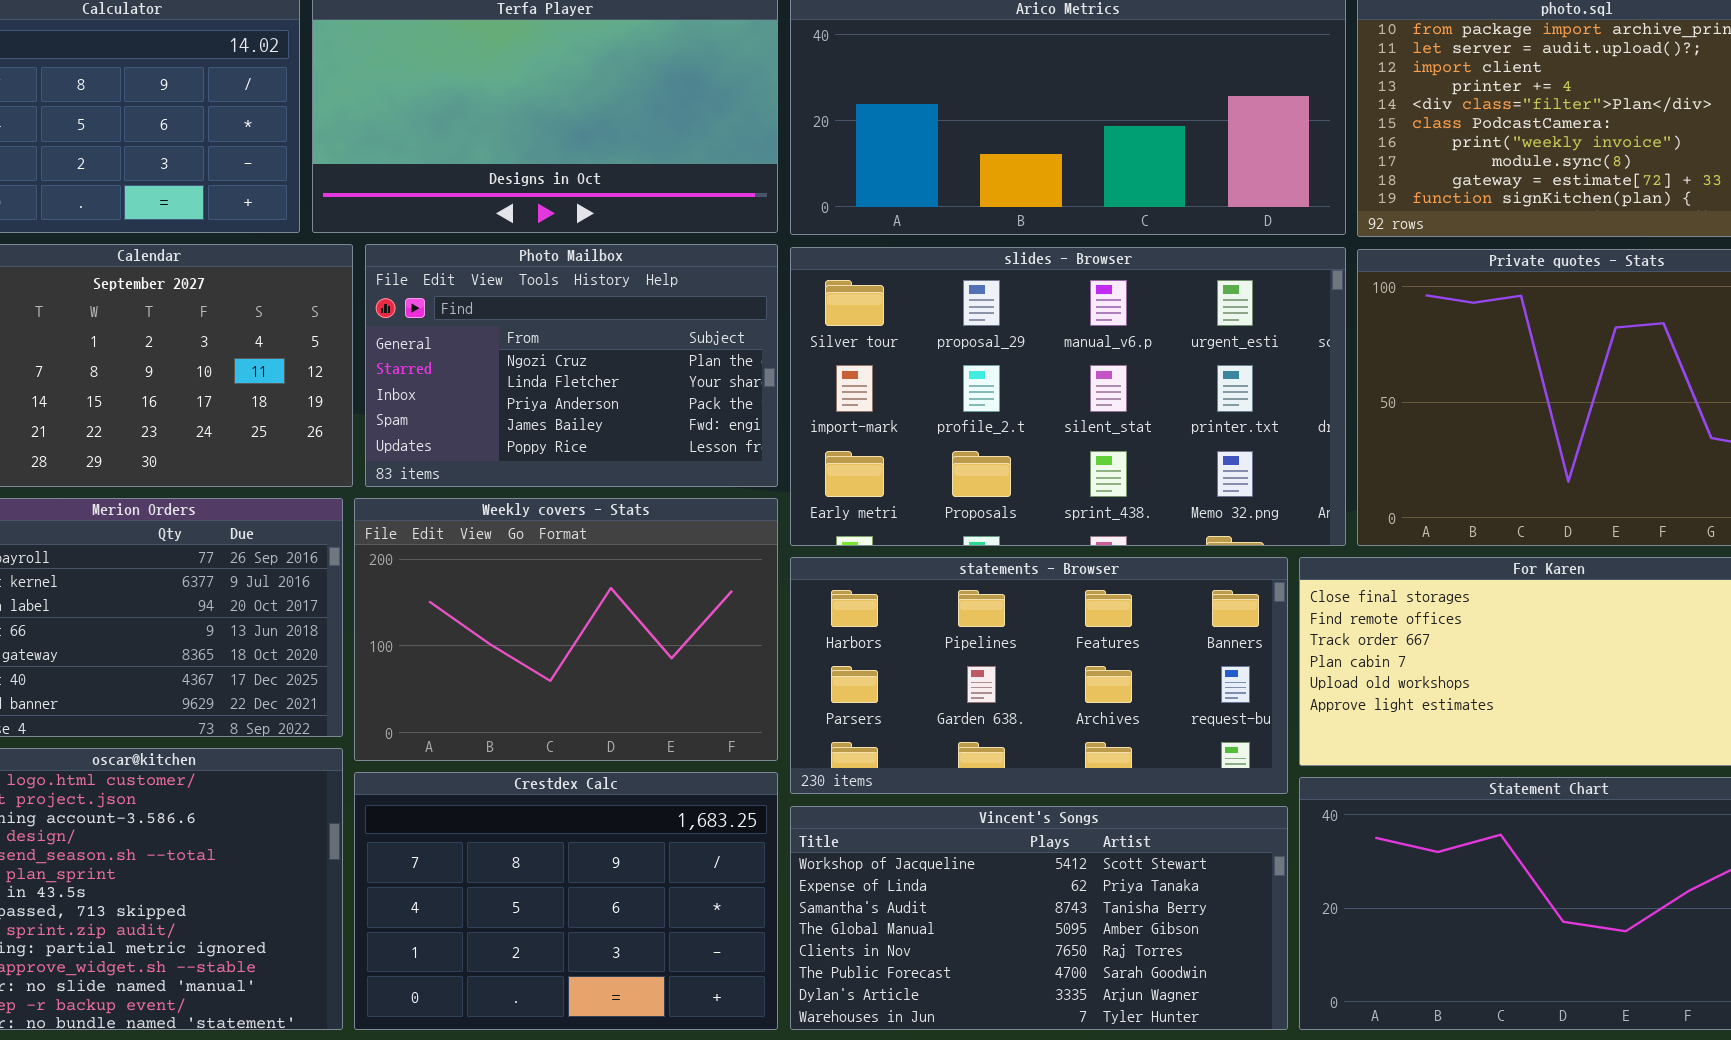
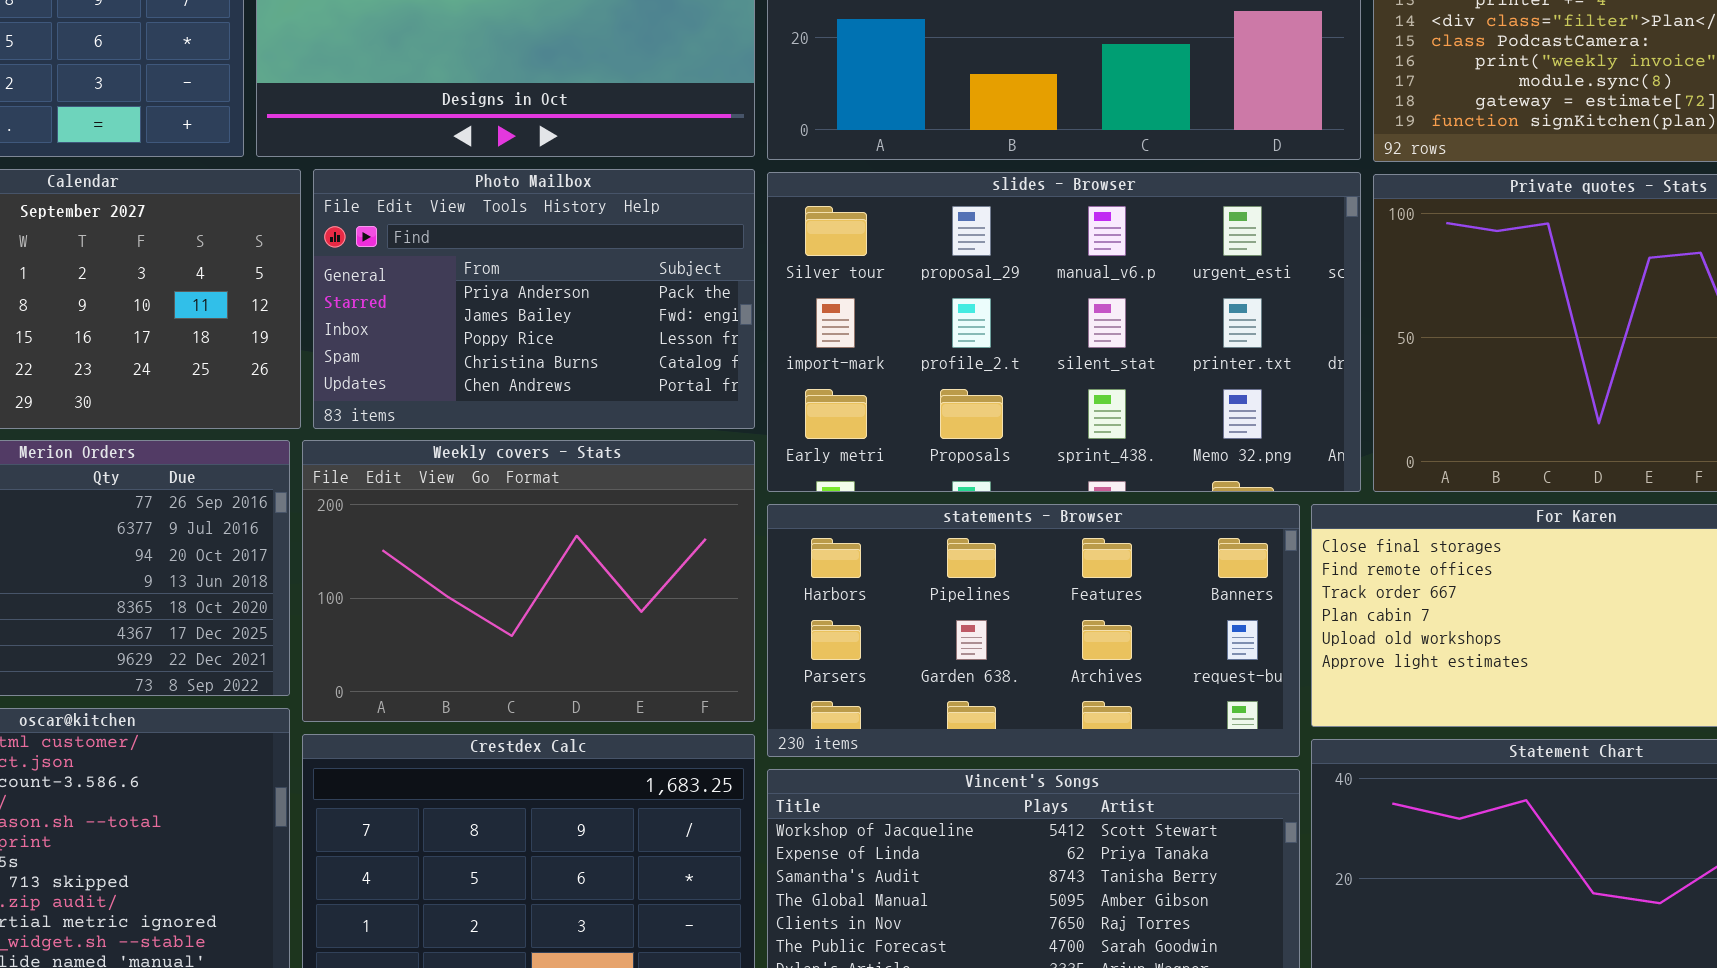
Photo Mailbox: [365,244,778,487] -> [313,169,755,429], scrolled down 2 rows

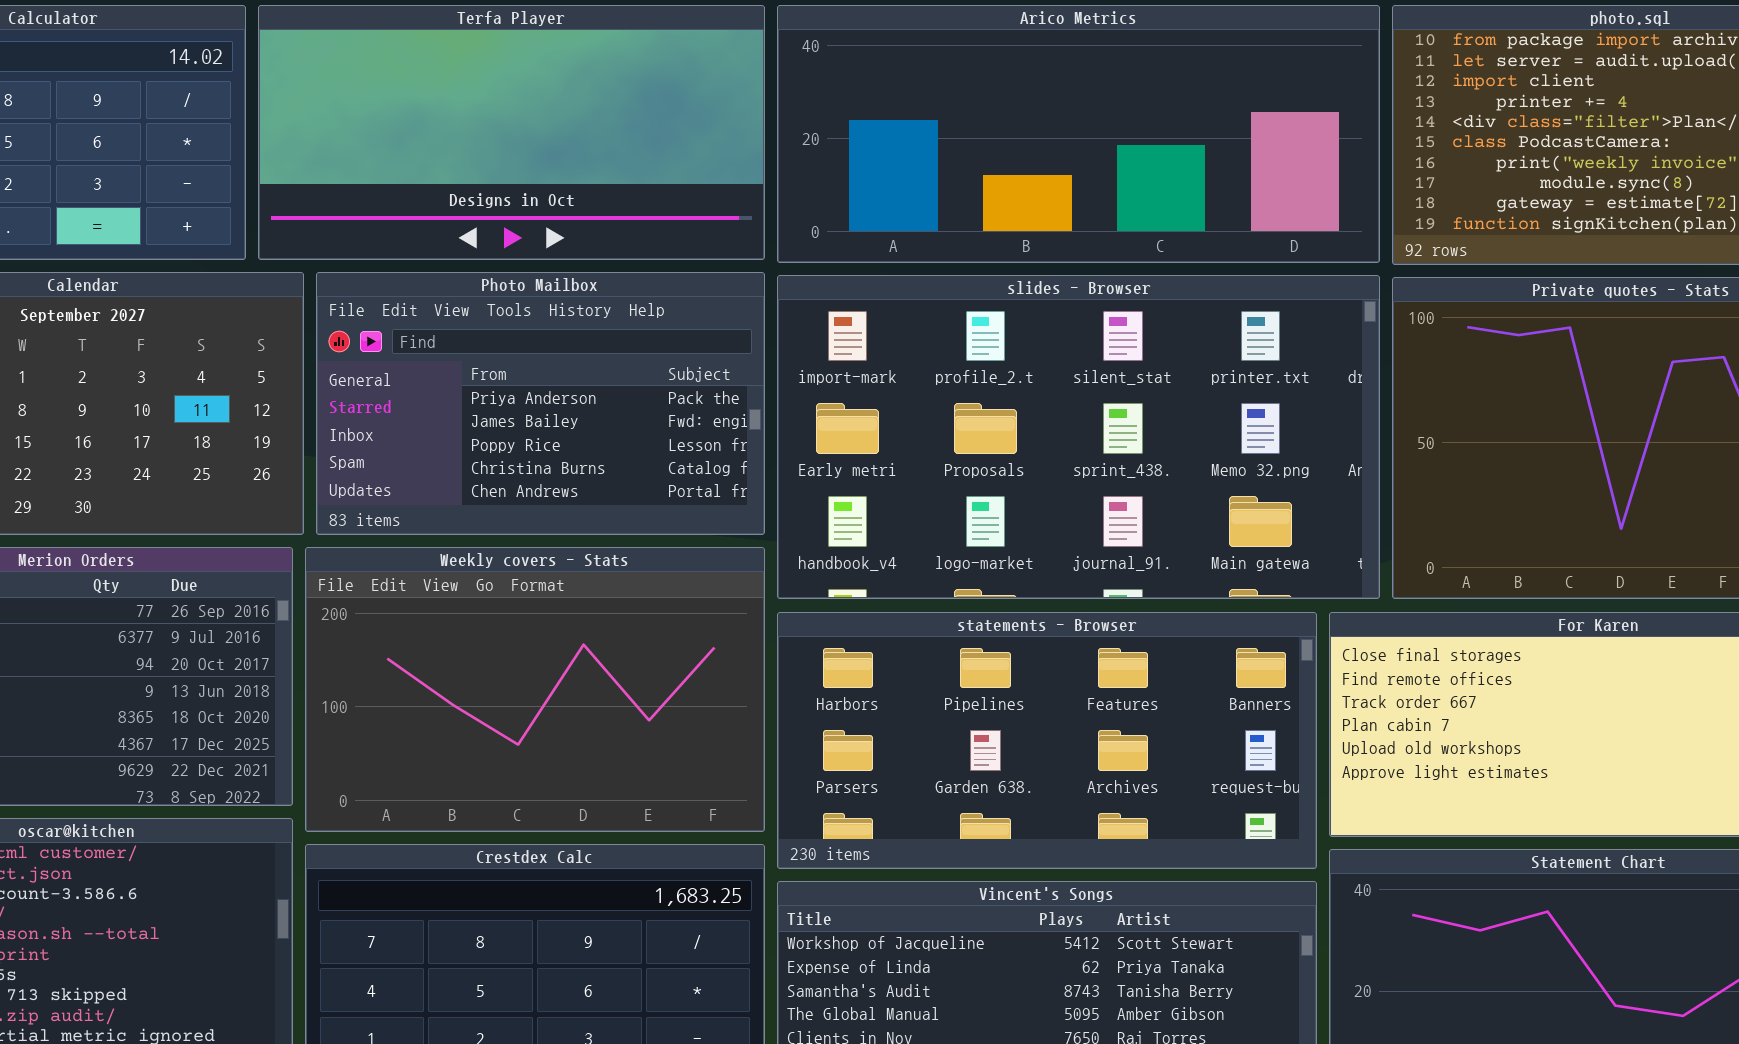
slides - Browser: [767,172,1361,492] -> [777,275,1380,599], scrolled down 1 row

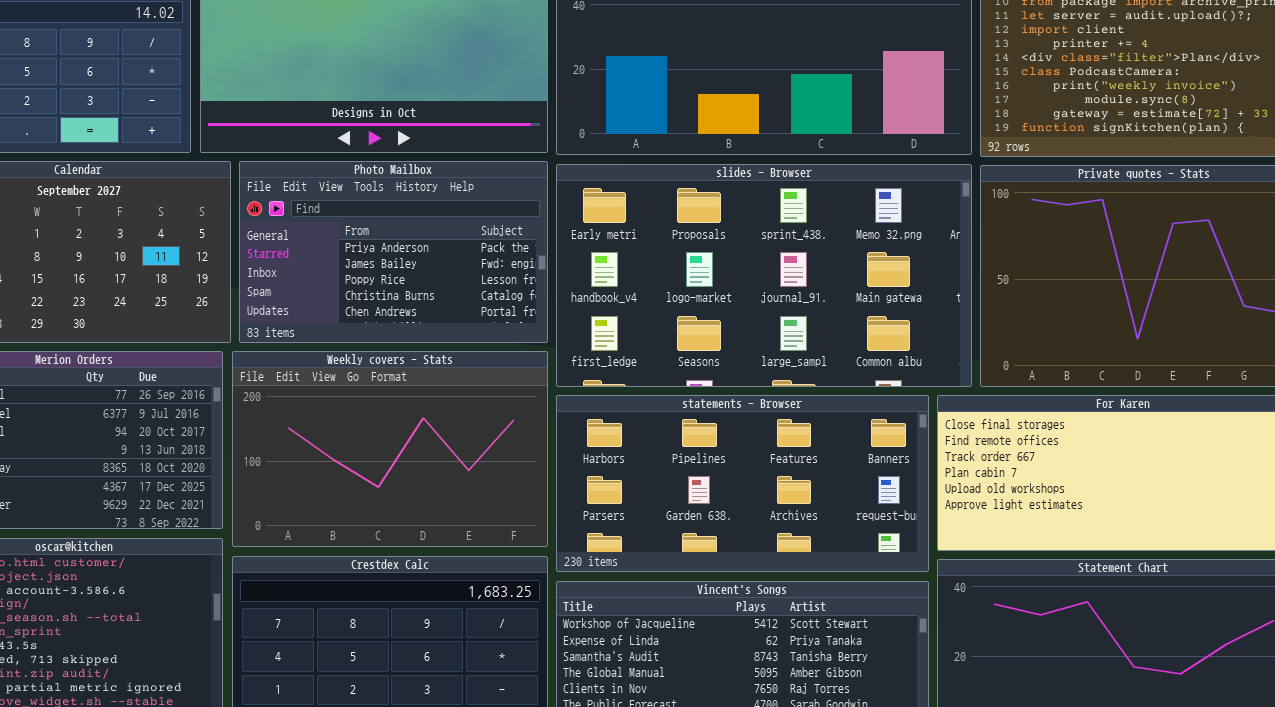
slides - Browser: [777,275,1380,599] -> [556,164,972,387], scrolled down 1 row

